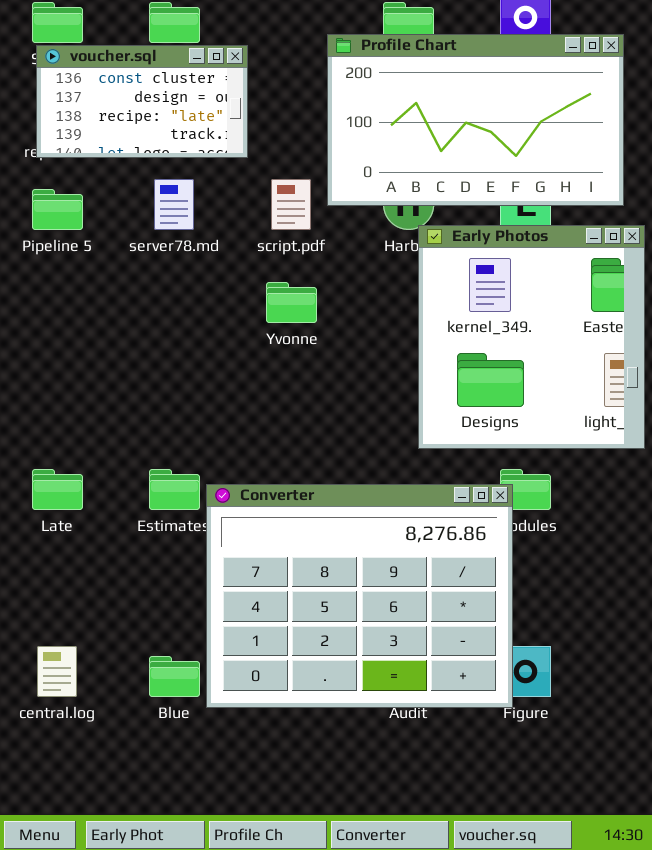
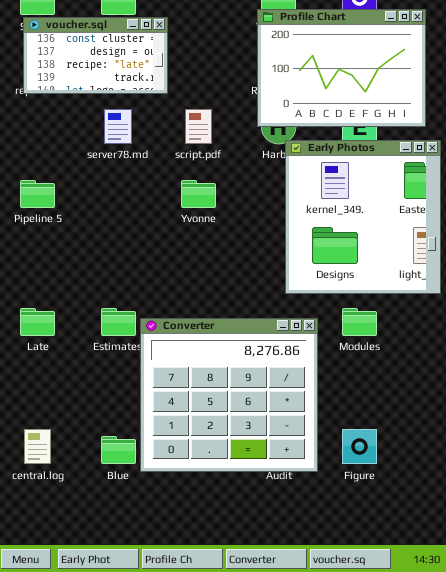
Profile Chart: [327,34,624,206] -> [257,9,426,127], resized
Pipeline 5: [32,189,83,230] -> [20,180,55,208], moved
Converter: [206,484,513,708] -> [140,318,318,472], resized

